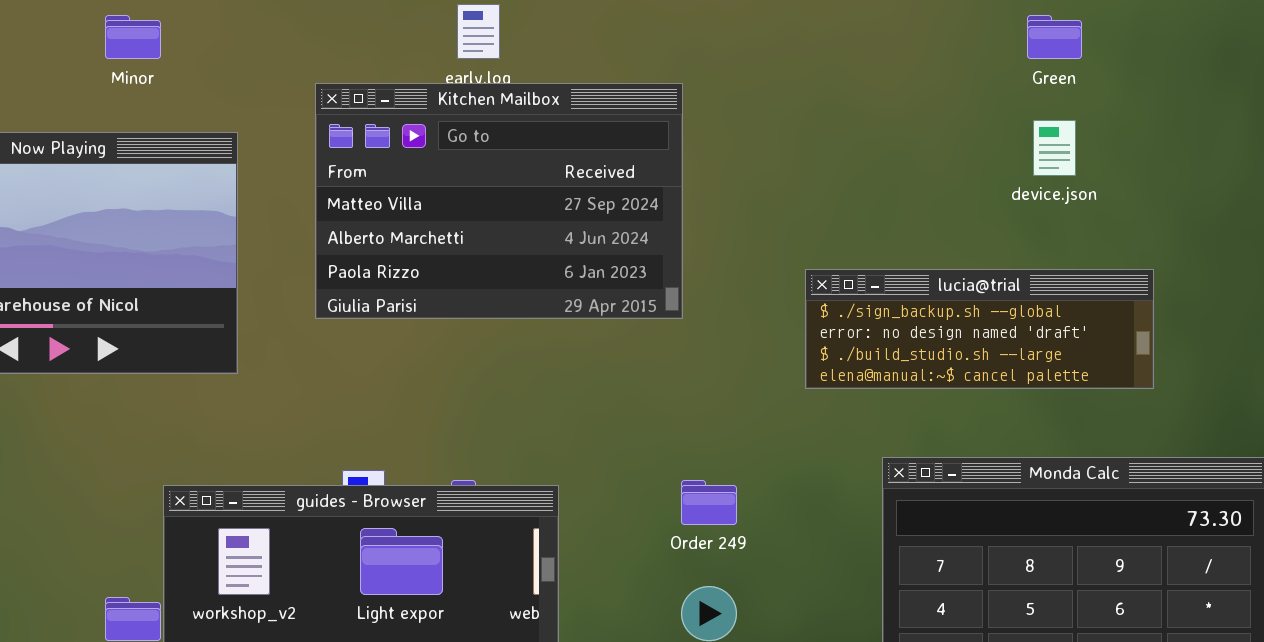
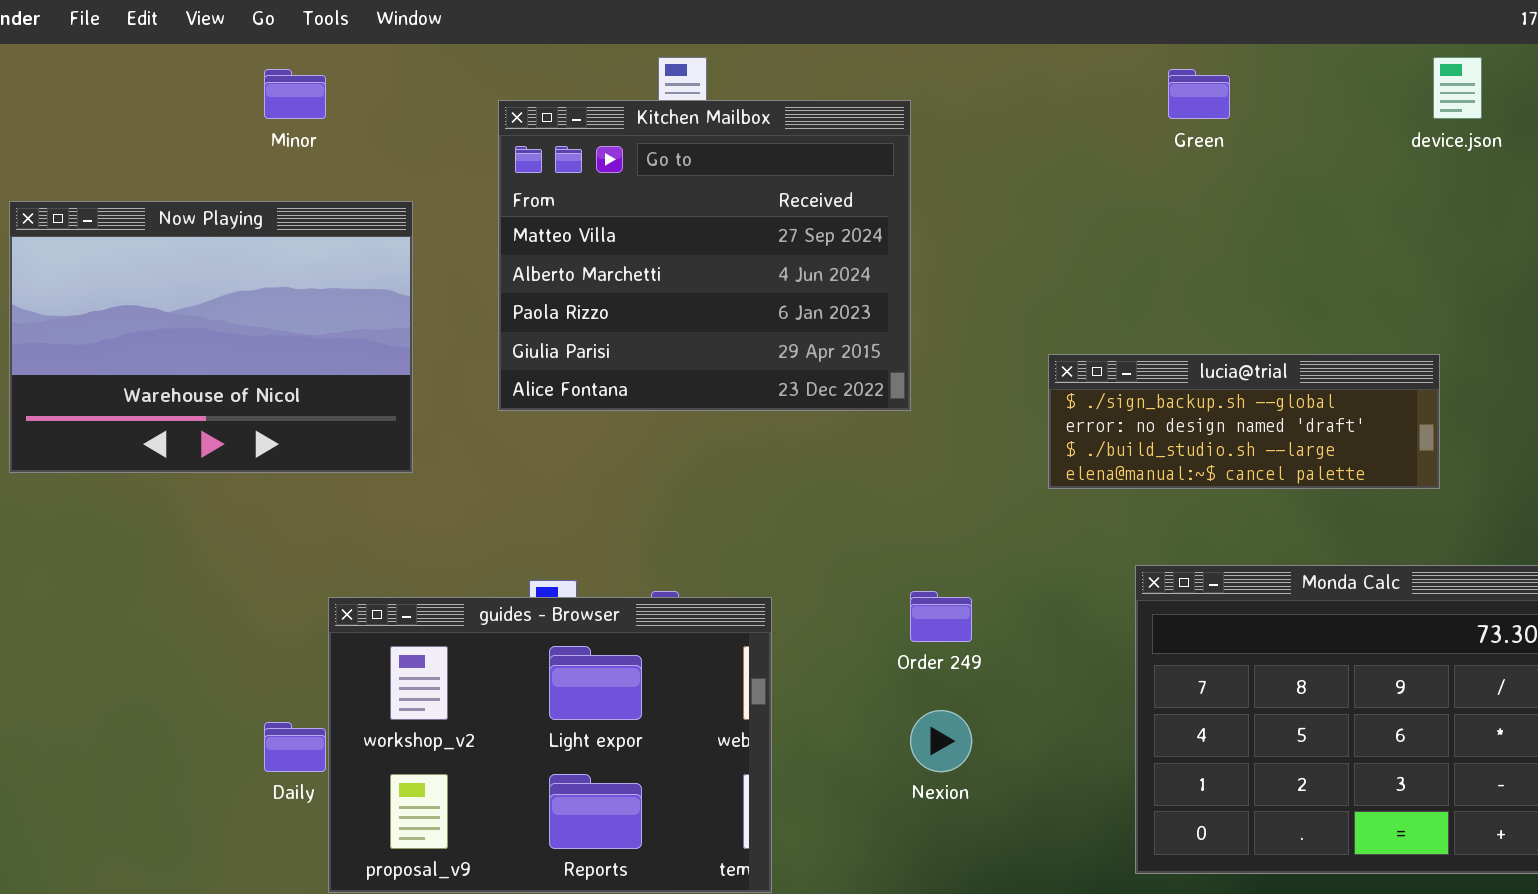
Green: [1027,15,1082,59] -> [1168,69,1230,119], moved
Kitchen Mailbox: [315,83,683,319] -> [498,100,911,411], resized
device.json: [1033,120,1076,176] -> [1433,57,1482,119], moved

